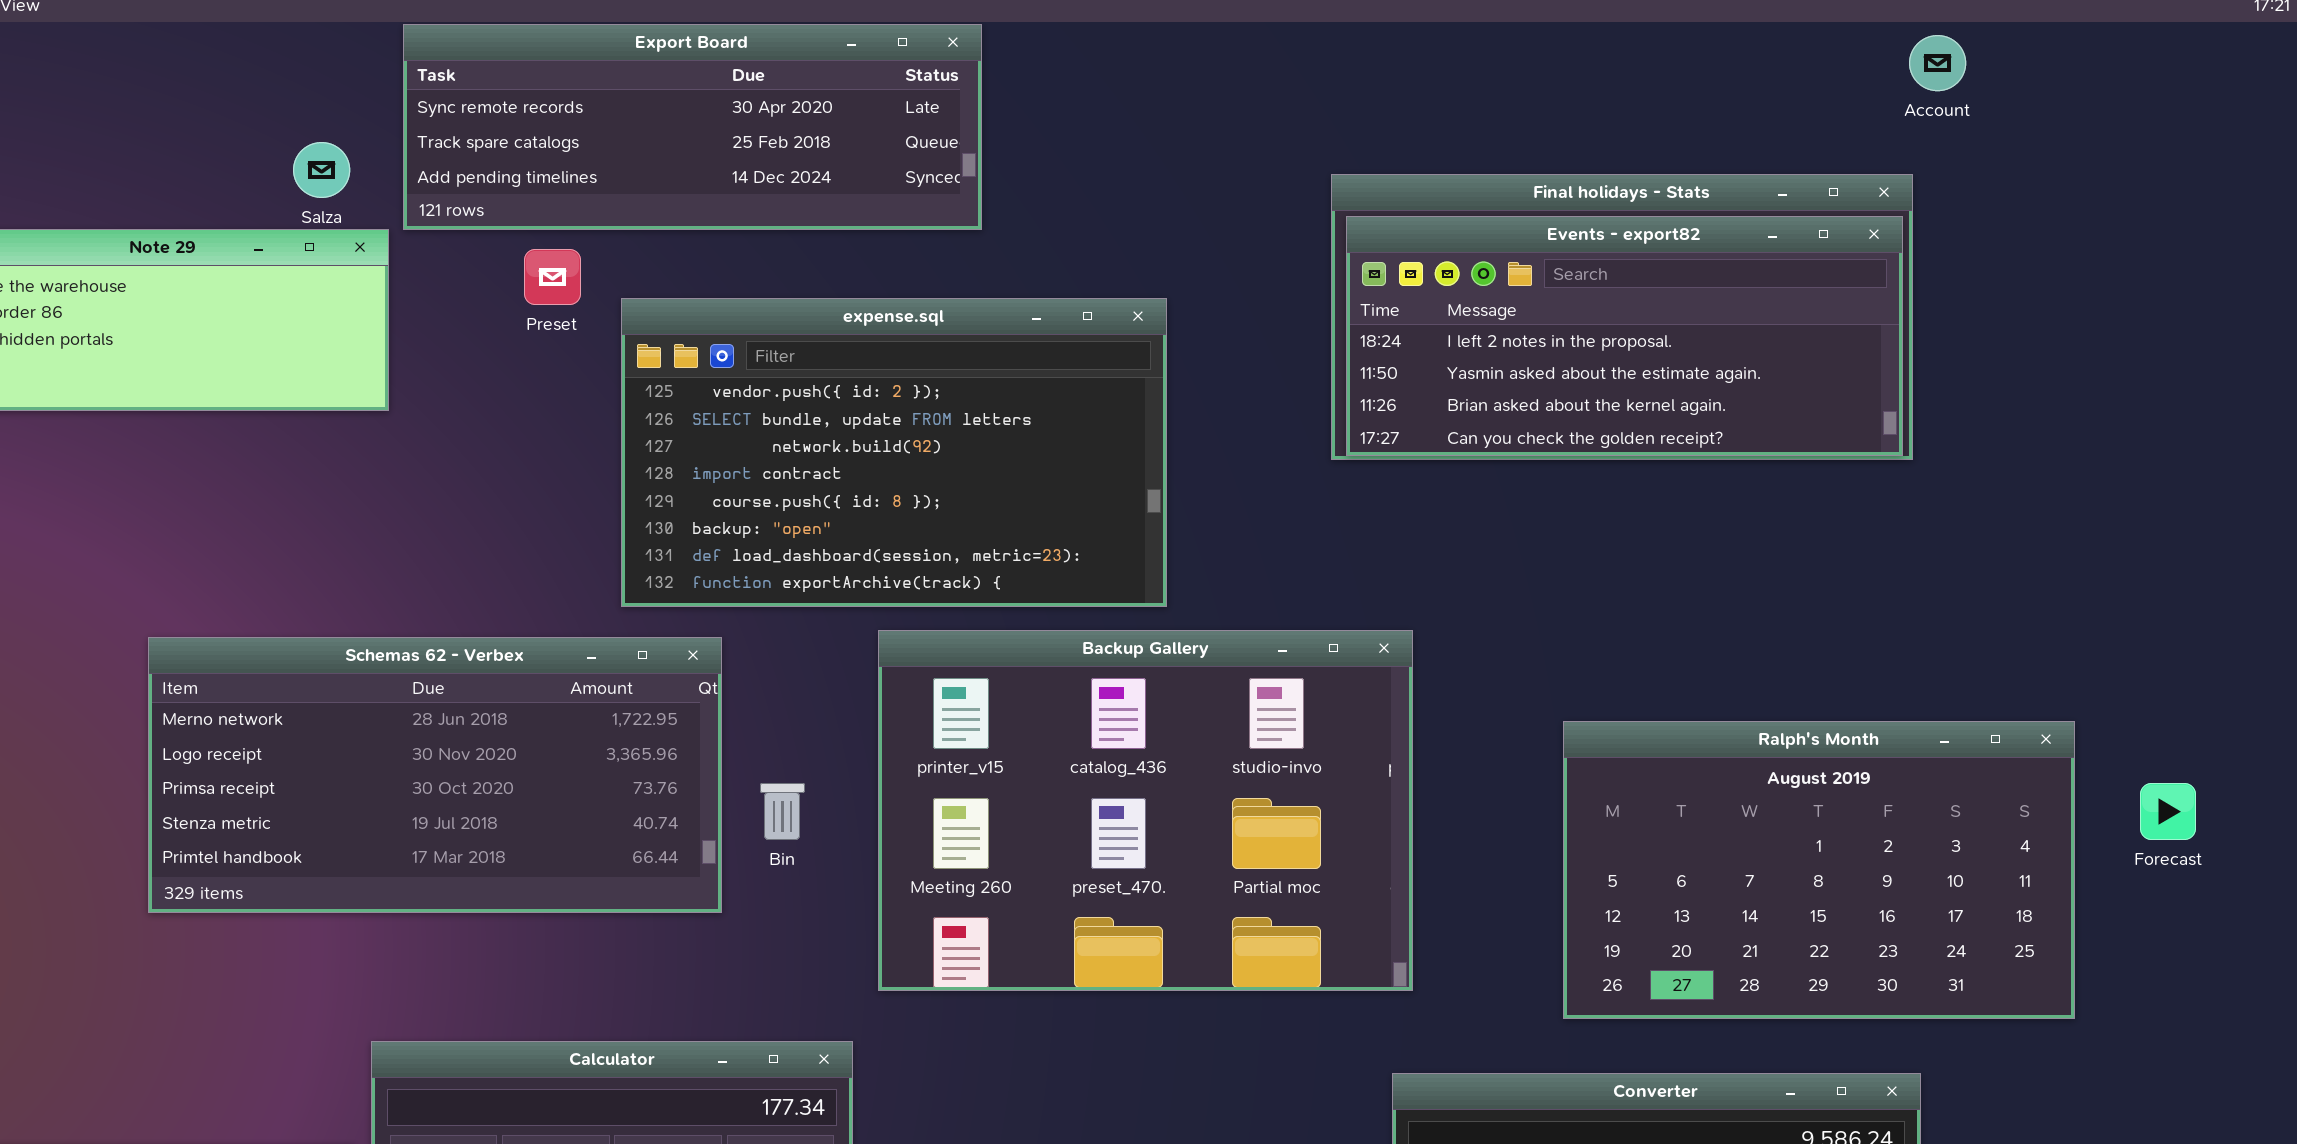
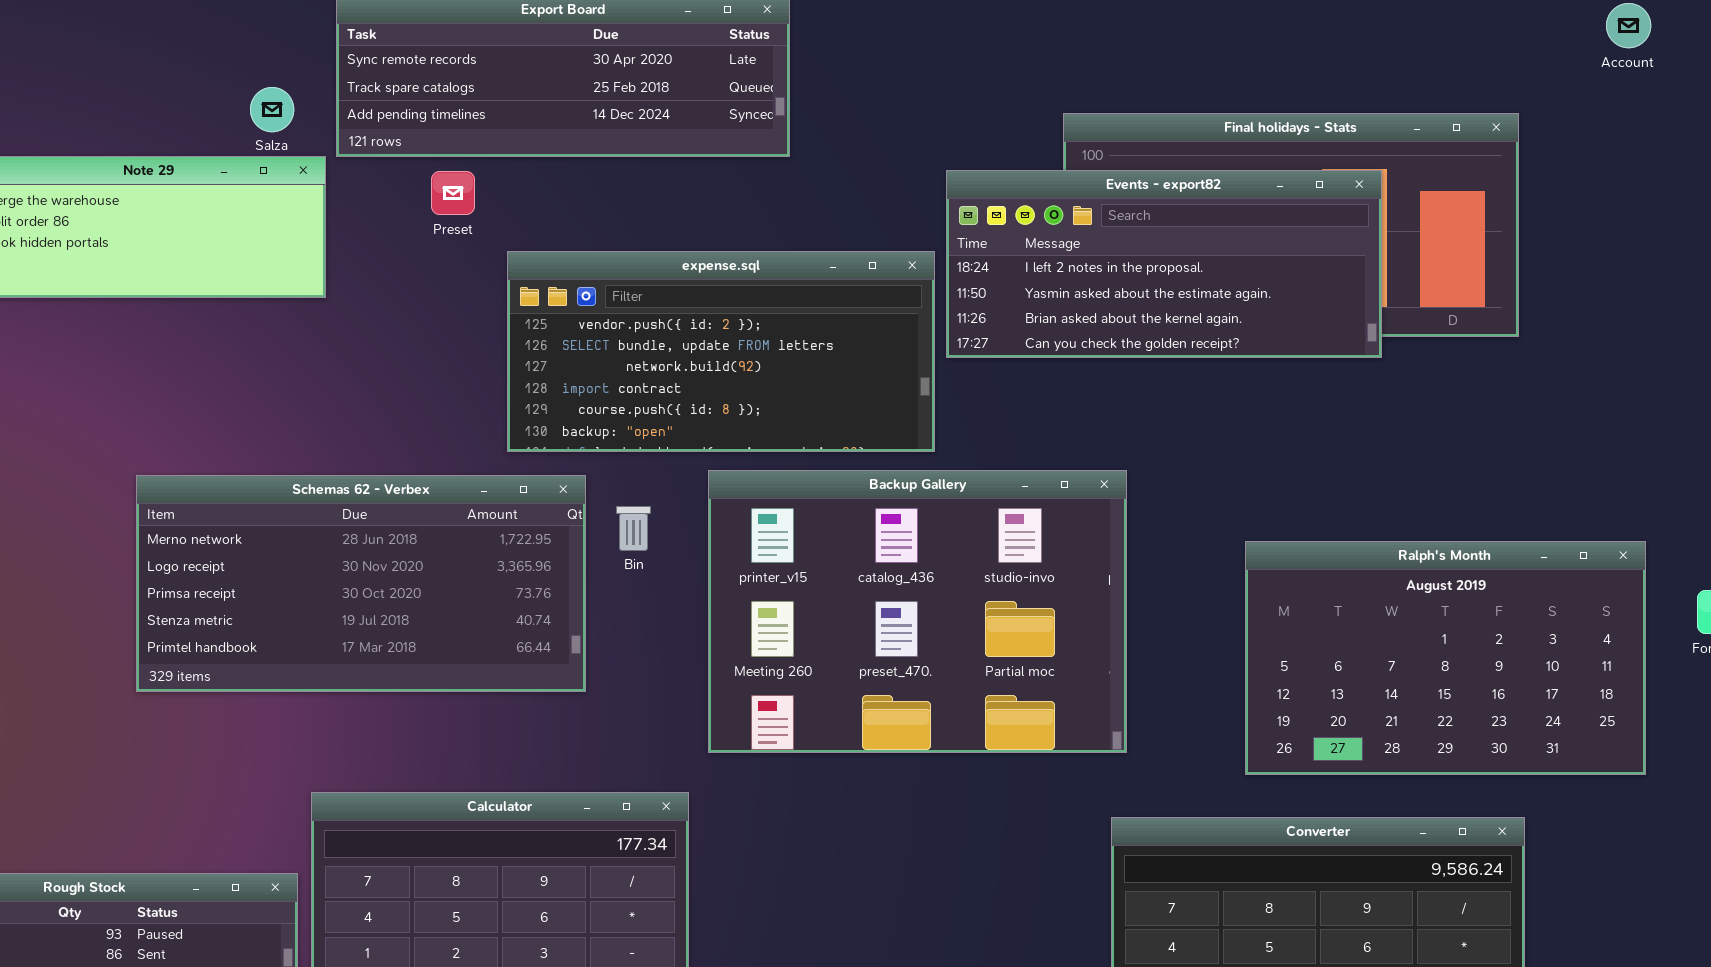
Account: [1909,35,1966,91] -> [1606,3,1651,48], moved
Events - export82: [1346,216,1903,456] -> [946,170,1382,358], moved
expense.sql: [621,298,1167,607] -> [507,251,935,452], resized
Bin: [760,783,805,840] -> [616,506,651,551], moved

